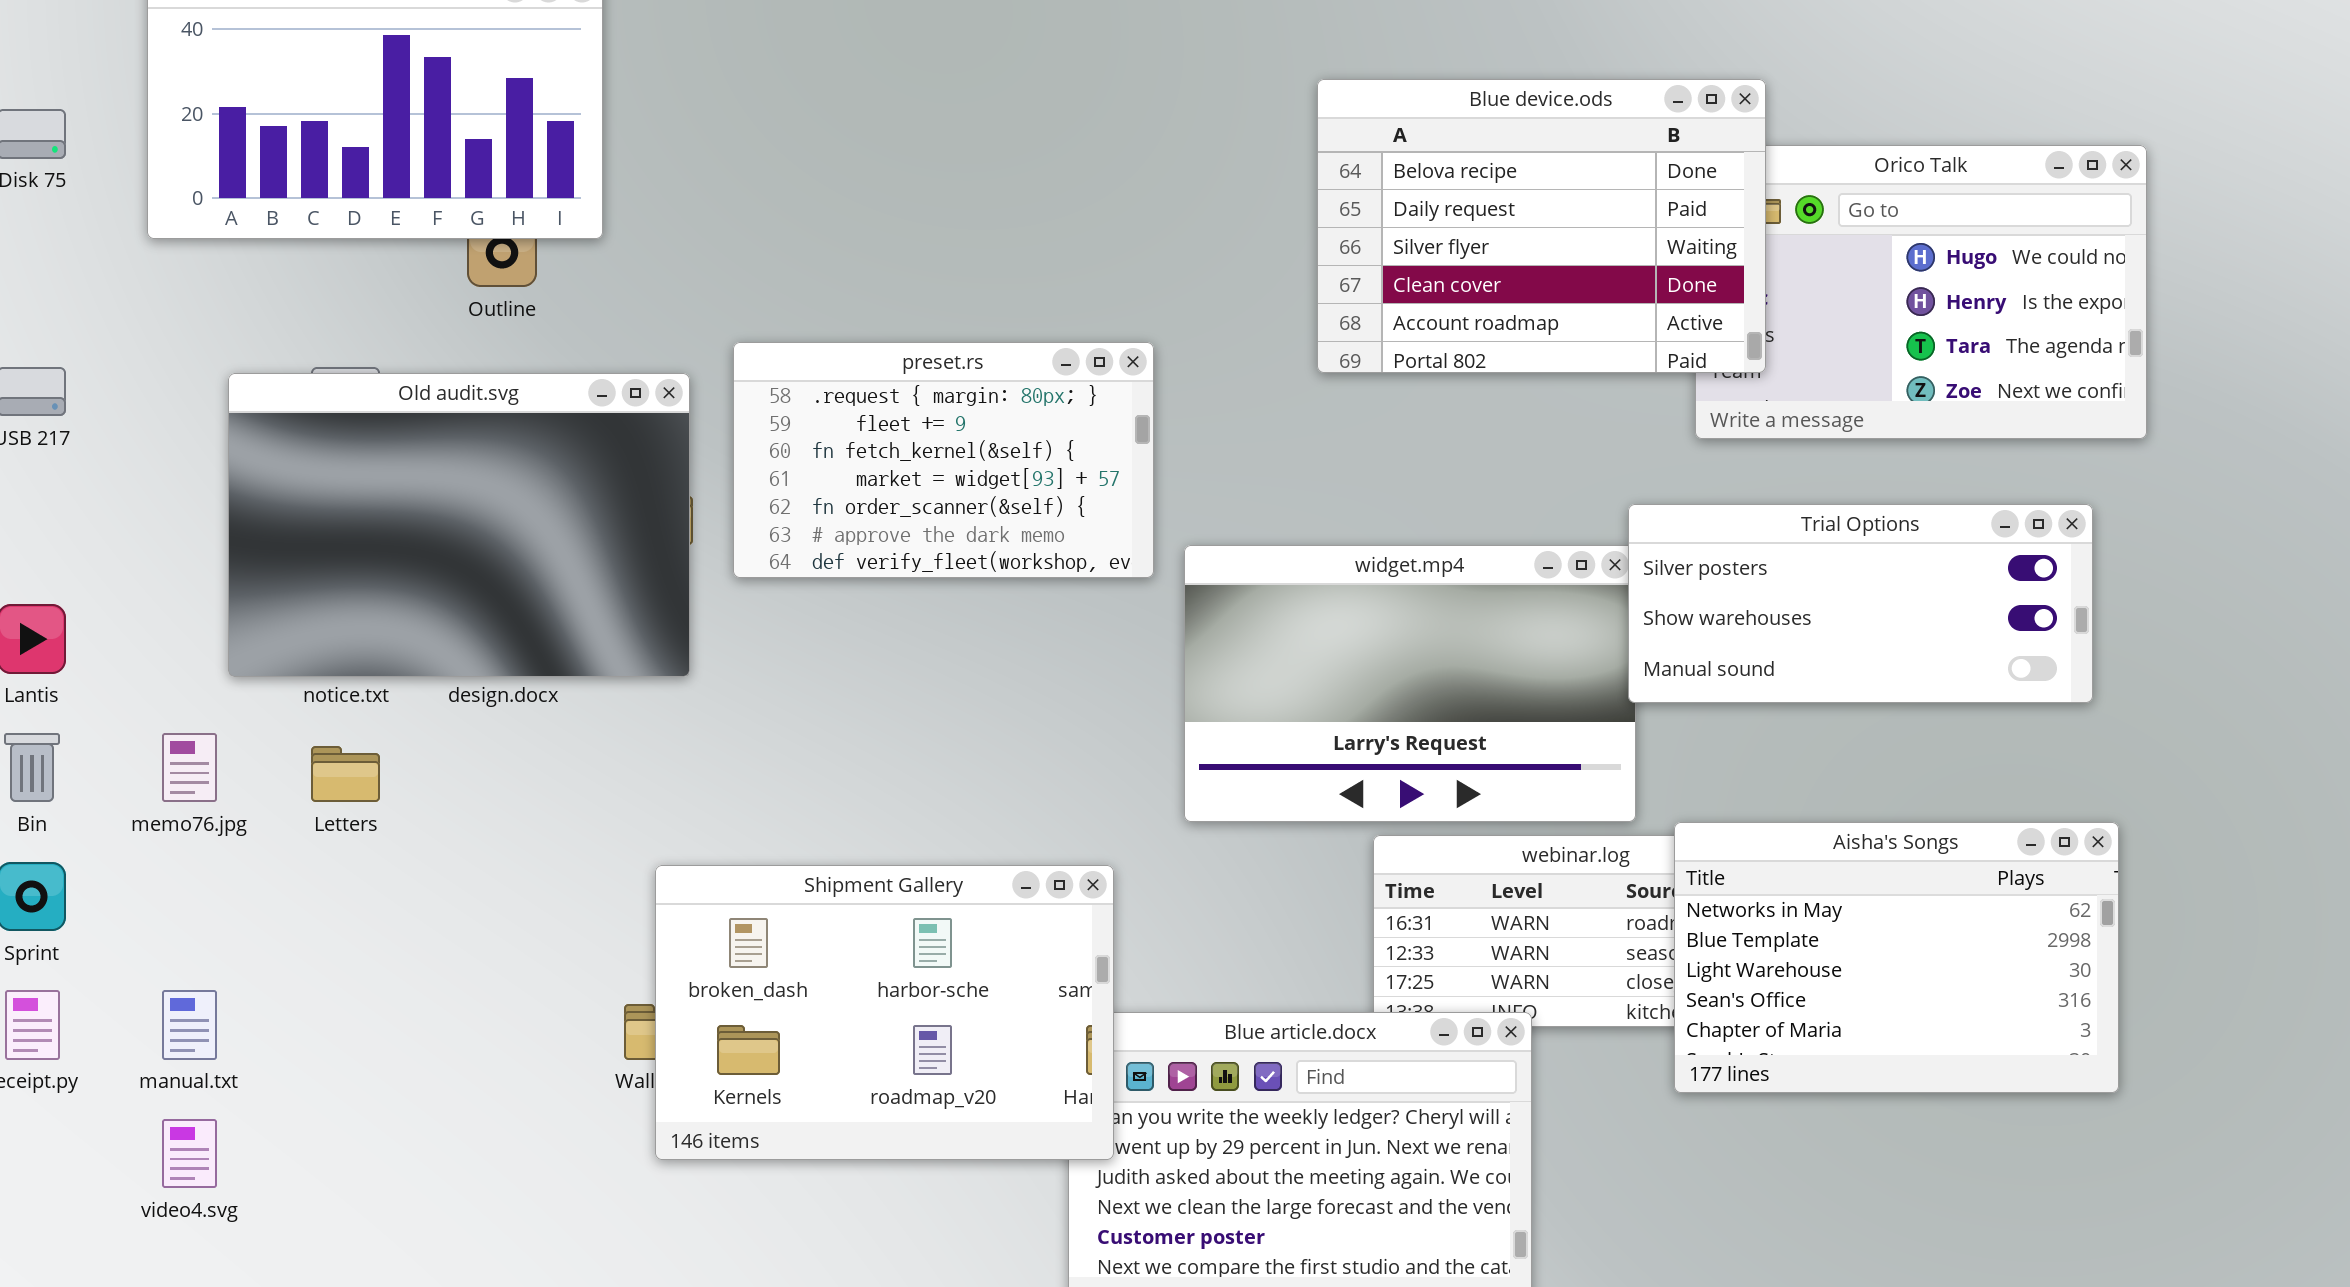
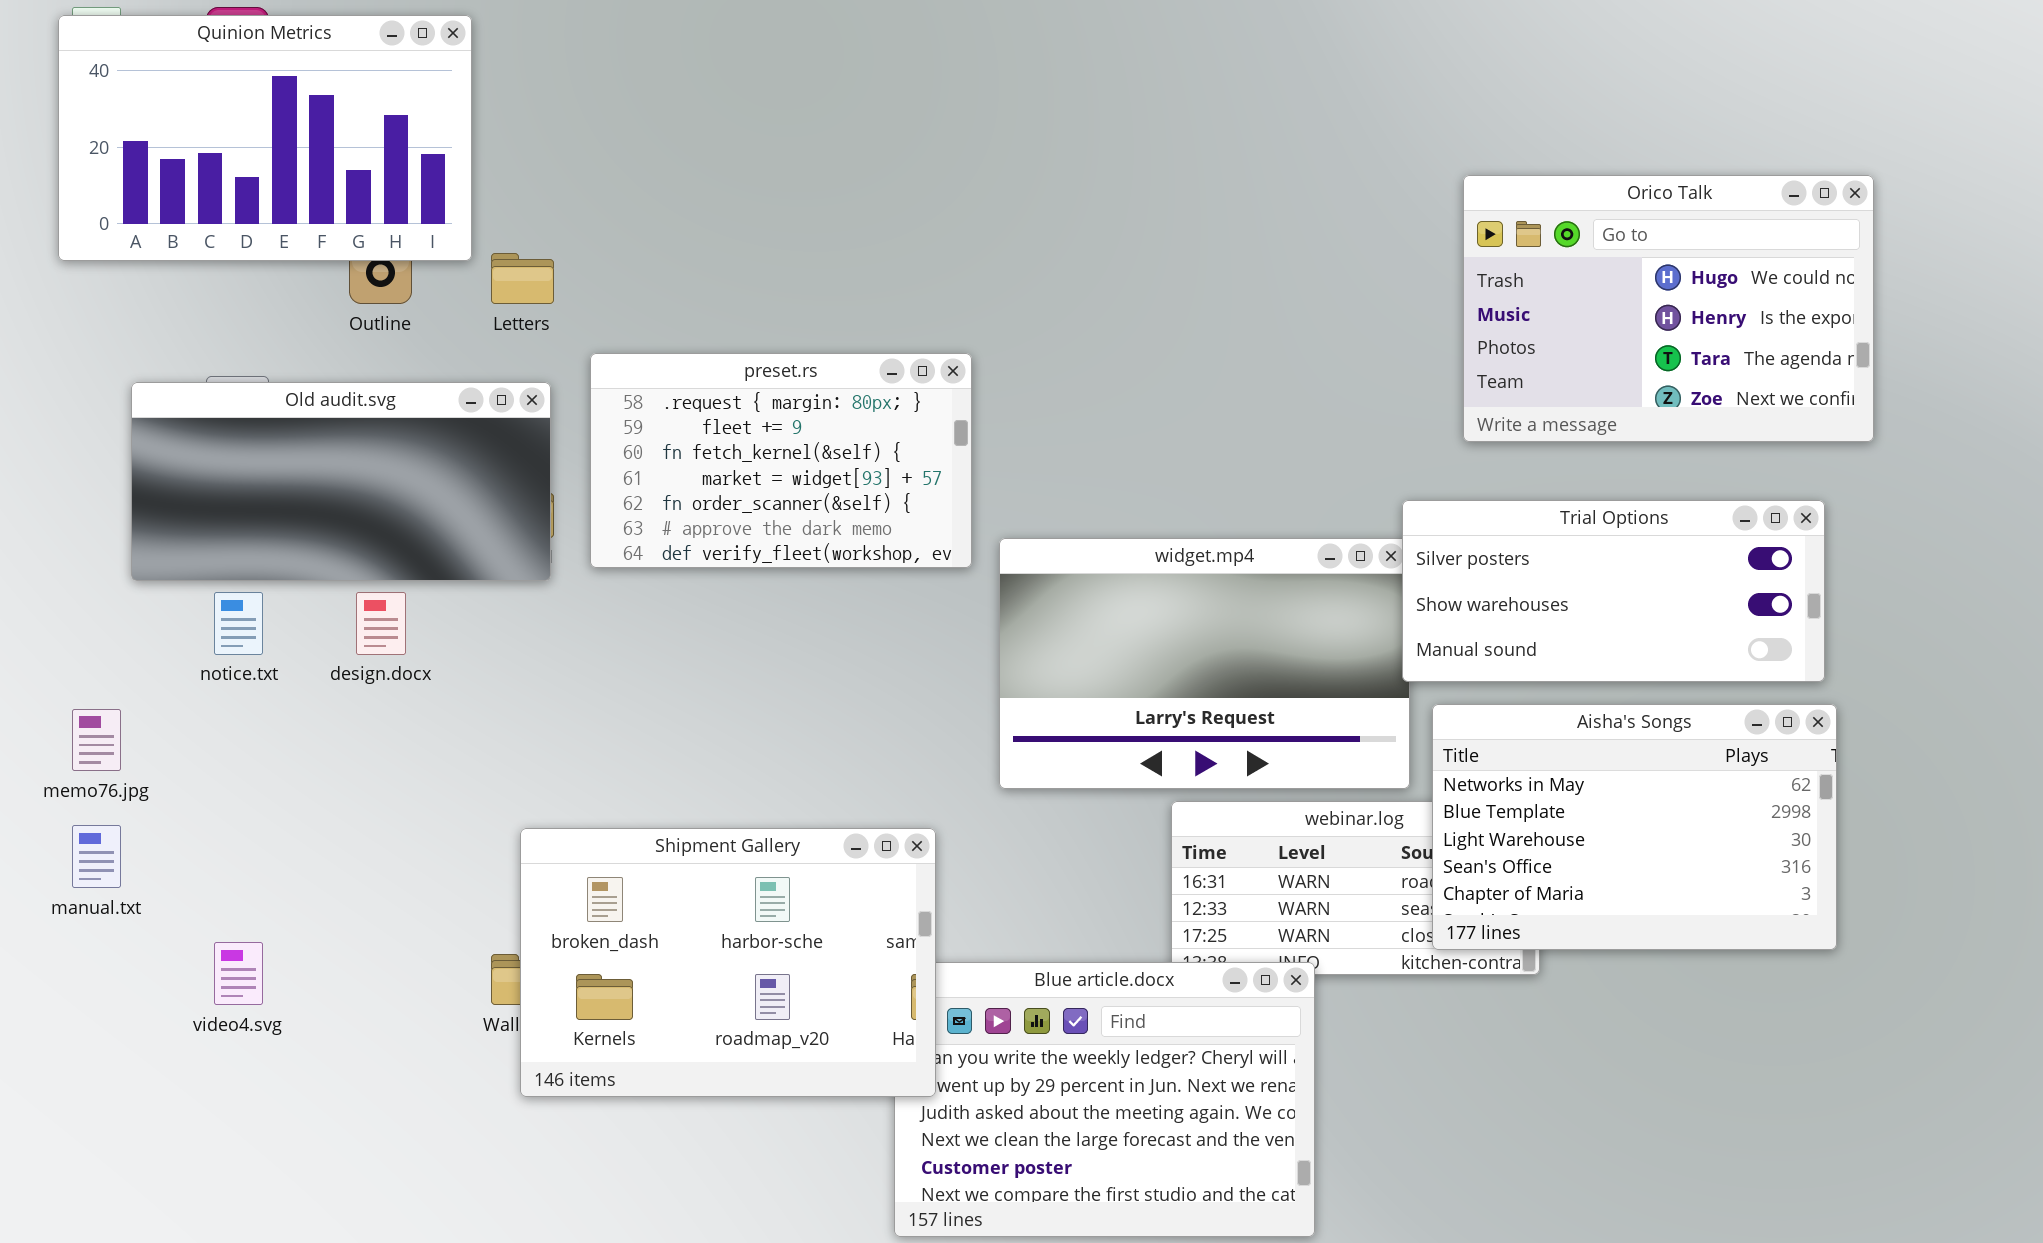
Blue device.ods: [1317,79,1766,373] -> none, closed
Old audit.svg: [228,373,690,677] -> [131,382,551,581], resized
Letters: [311,746,380,802] -> [491,253,554,304], moved
Aisha's Songs: [1674,822,2119,1093] -> [1432,704,1837,950], moved
manual.txt: [162,990,217,1060] -> [72,825,121,888], moved
video4.svg: [162,1119,217,1188] -> [214,942,263,1005], moved

